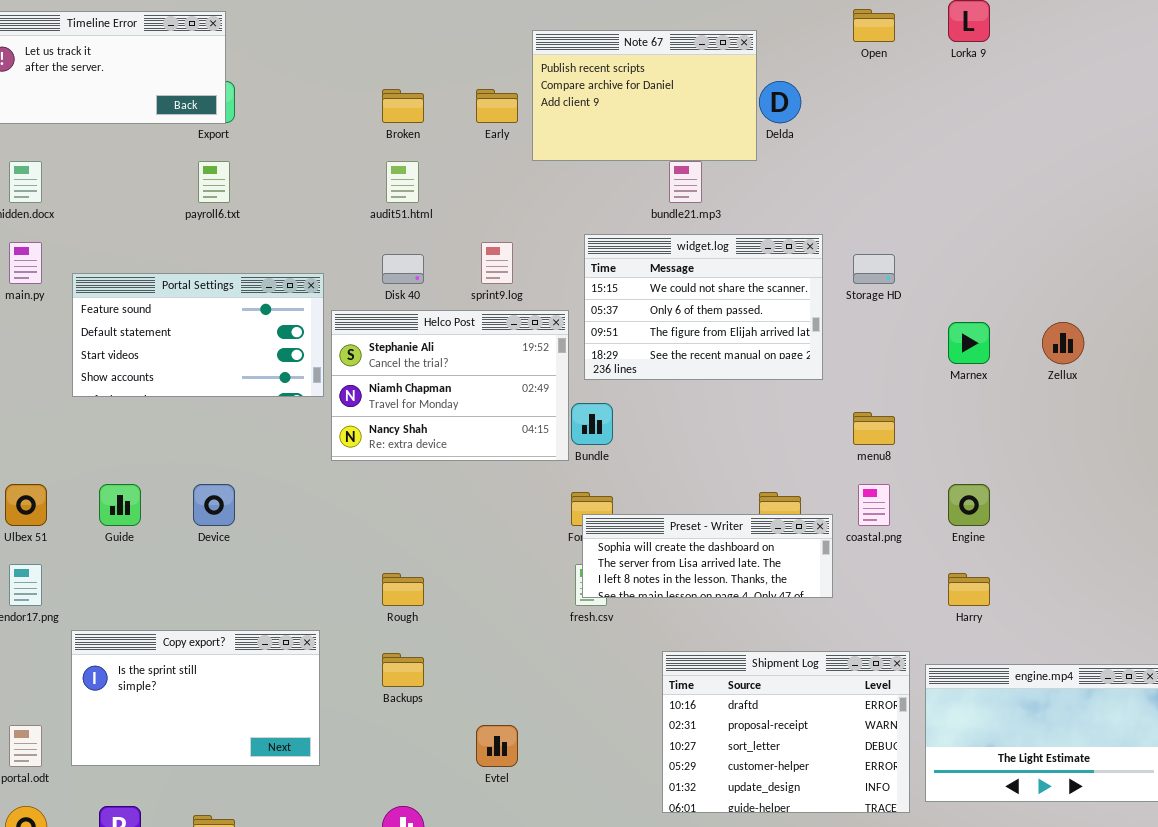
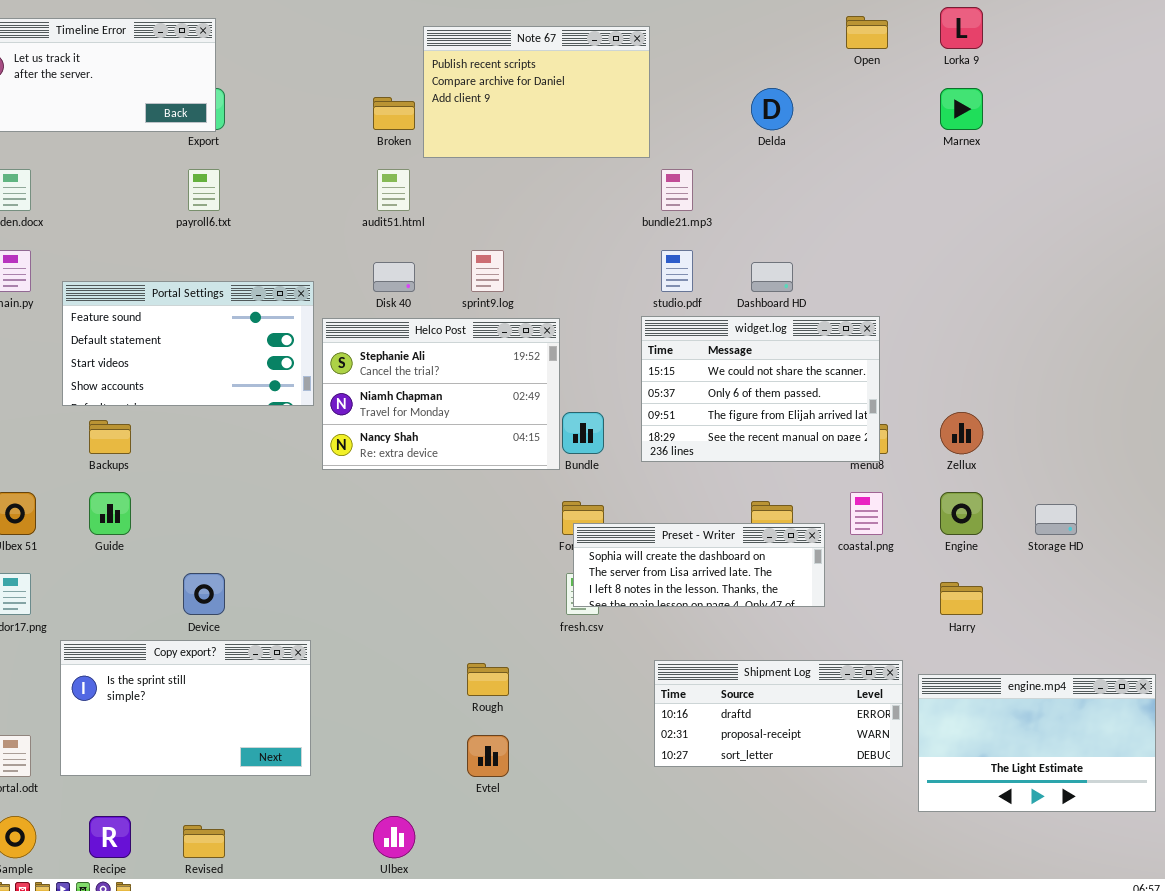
Note 67: [532,30,757,161] -> [423,26,650,158], moved
widget.log: [584,234,823,380] -> [641,316,880,462], moved
Storage HD: [853,254,895,284] -> [1035,504,1077,535], moved
Marnex: [948,322,990,364] -> [940,88,983,130], moved
Zellux: [1042,322,1084,364] -> [940,412,983,454], moved
Device: [193,484,235,526] -> [183,573,225,615], moved
Rough: [382,573,424,606] -> [467,663,509,696], moved
Shipment Log: [662,651,910,813] -> [654,660,903,767], resized
Backups: [382,653,424,687] -> [89,420,131,454], moved

